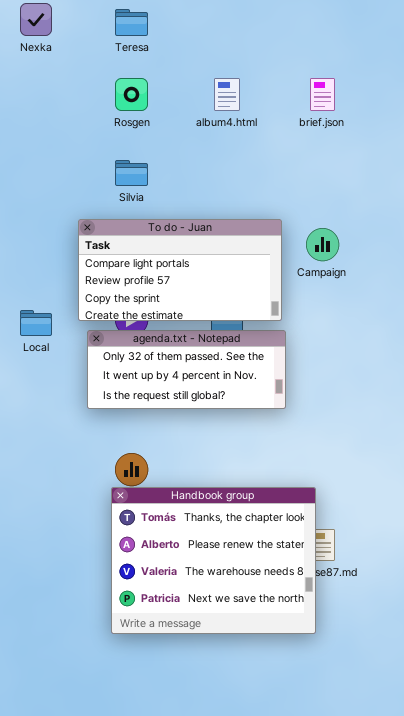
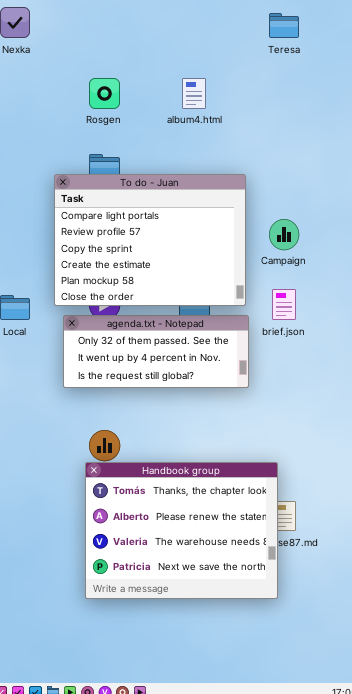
Teresa: [115,9,148,36] -> [269,13,299,38], moved
brief.json: [310,78,335,111] -> [272,289,296,320], moved
To do - Juan: [78,219,282,321] -> [54,174,246,306], resized

